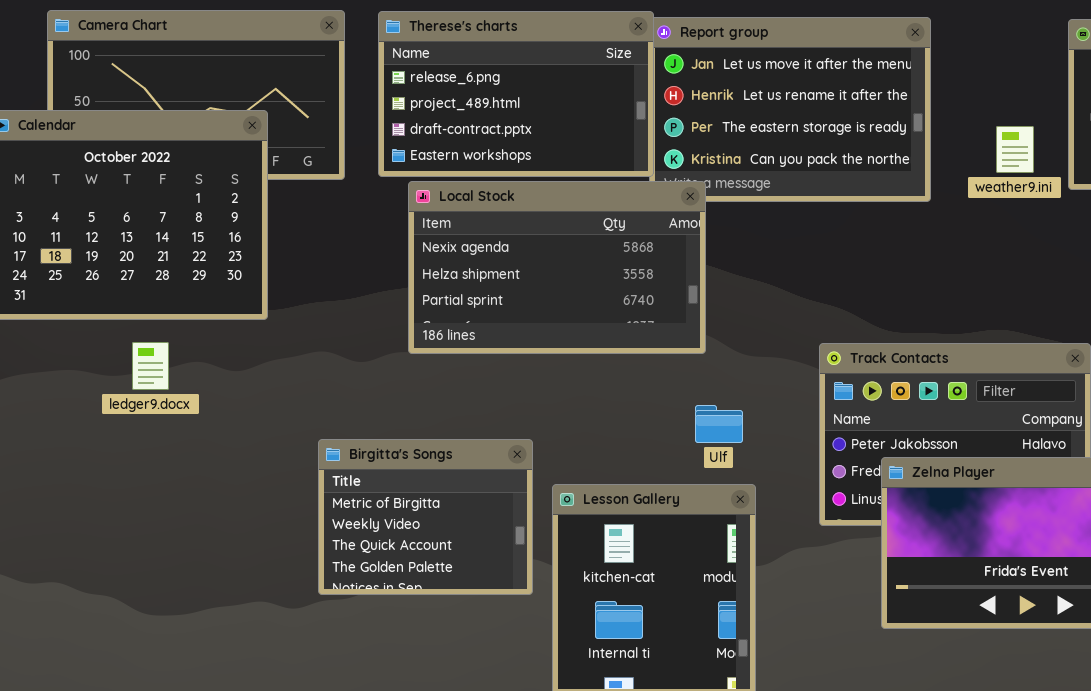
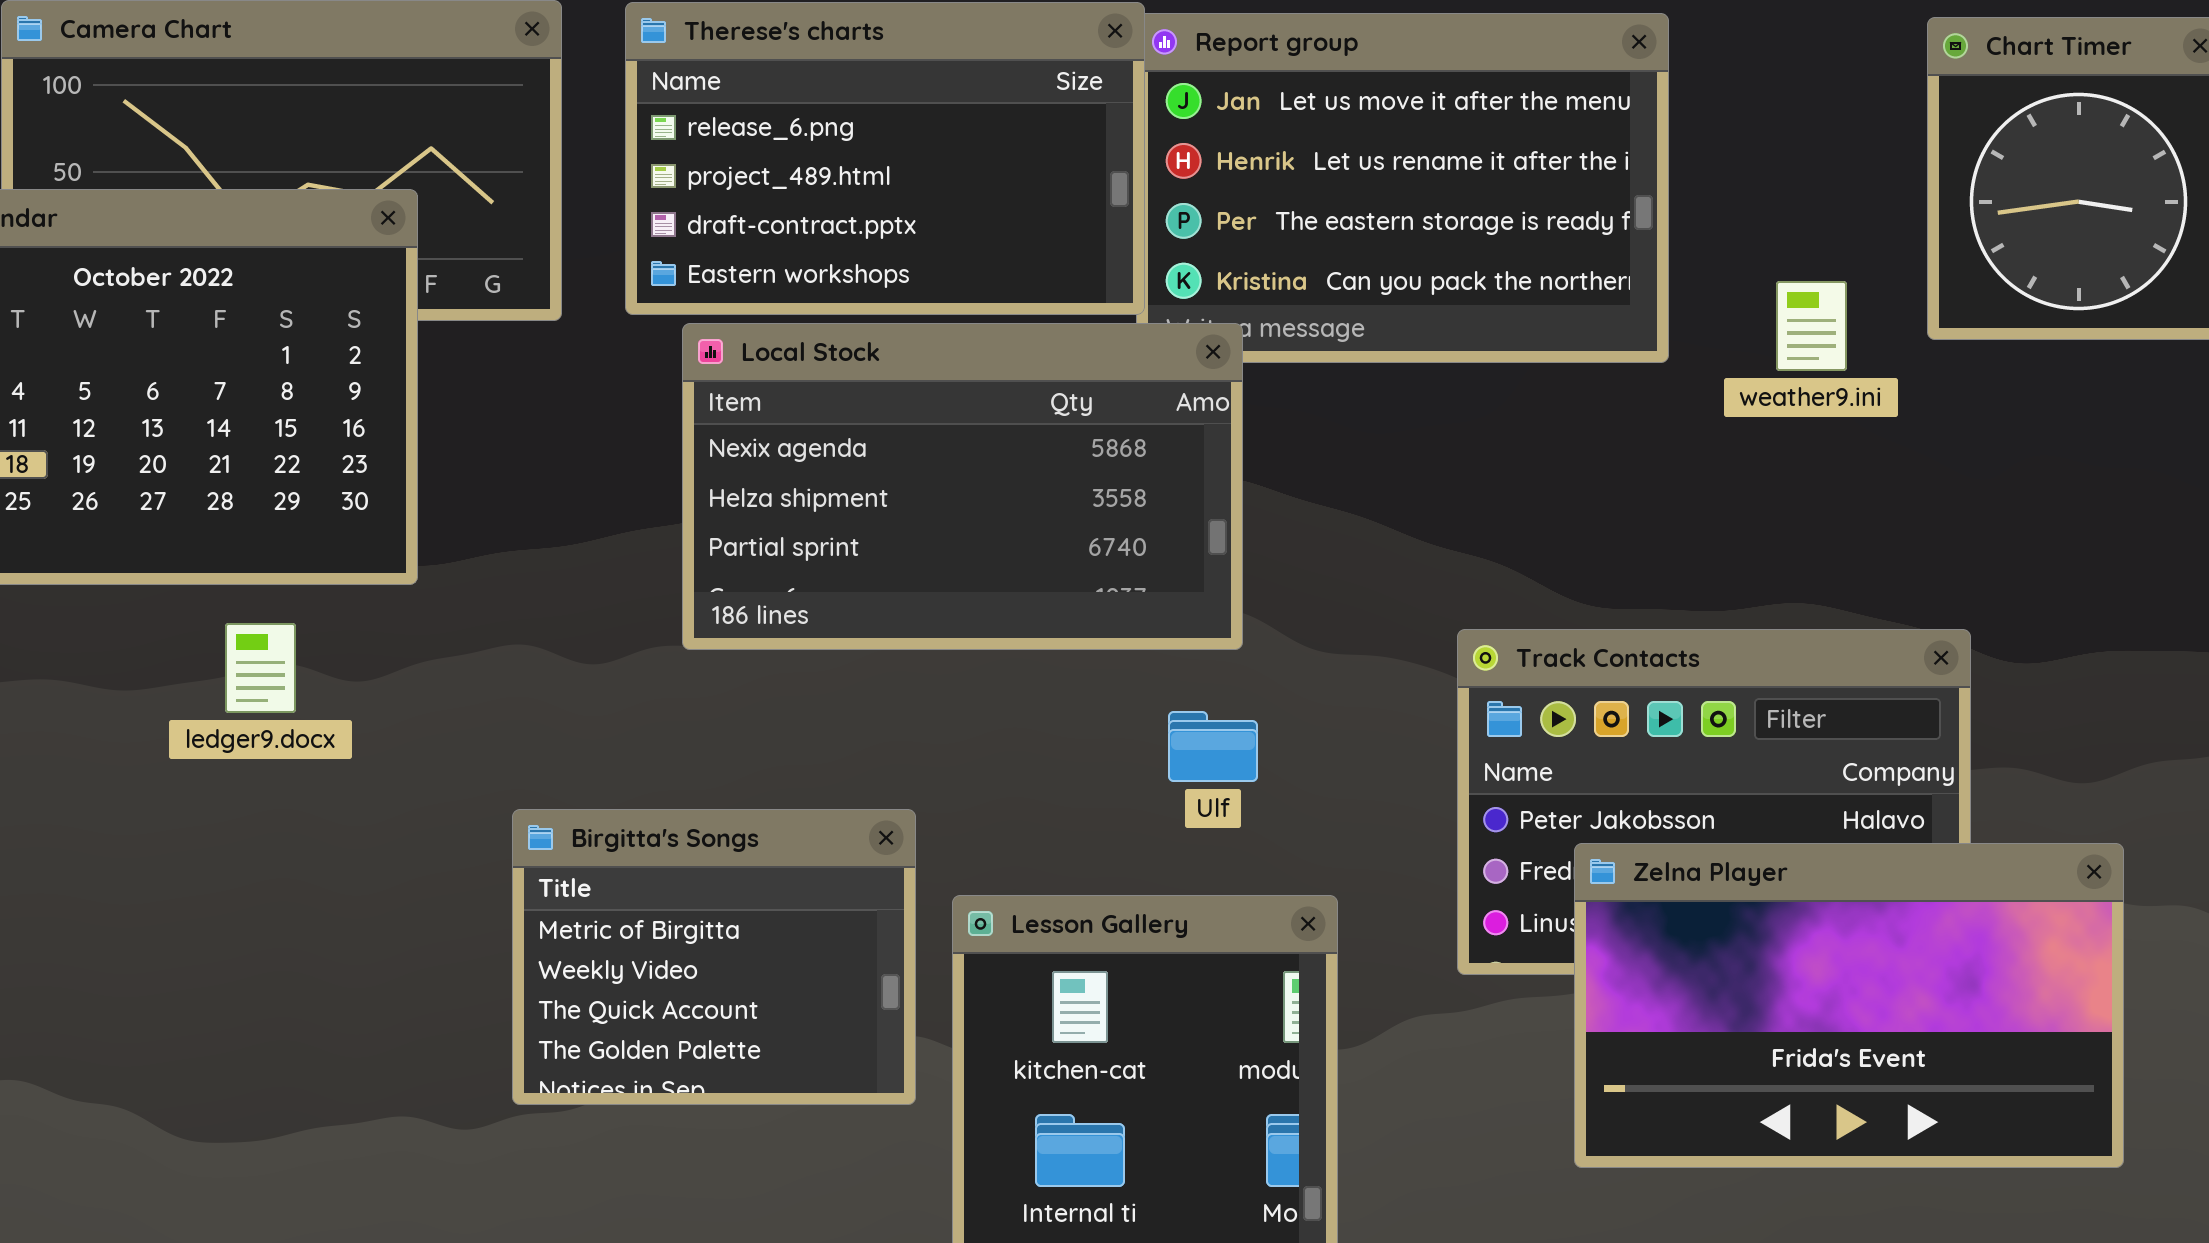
weather9.ini: [996,126,1034,173] -> [1776,281,1847,371], moved
ledger9.docx: [132,342,169,390] -> [225,623,296,713], moved
Ulf: [695,405,743,443] -> [1168,711,1258,782], moved

